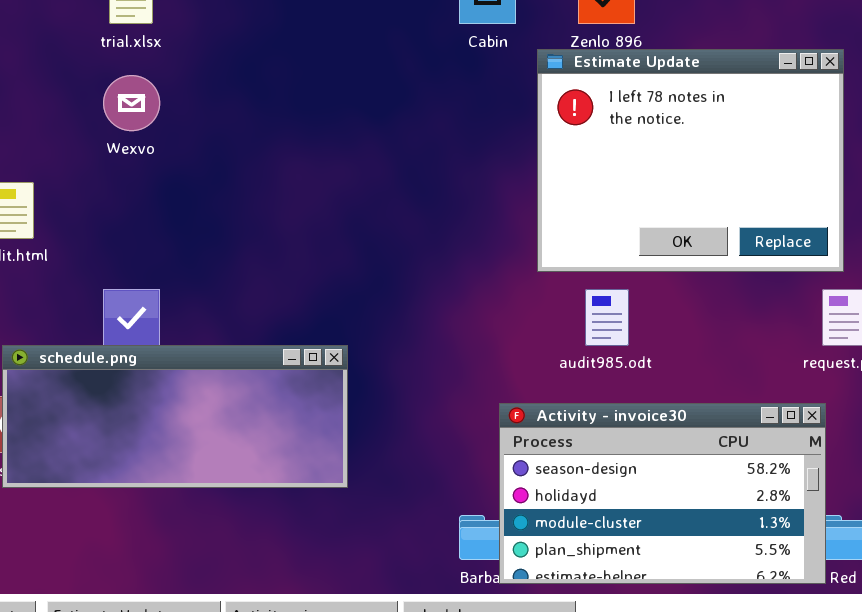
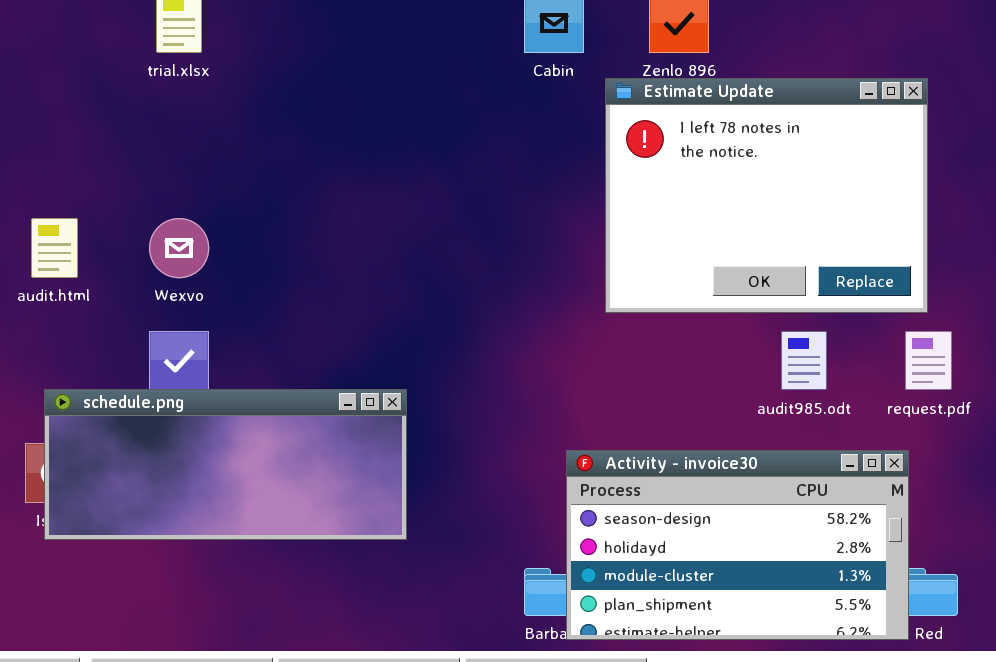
Wexvo: [103,75,160,131] -> [149,218,209,278], moved
audit985.odt: [585,289,629,346] -> [781,331,827,390], moved

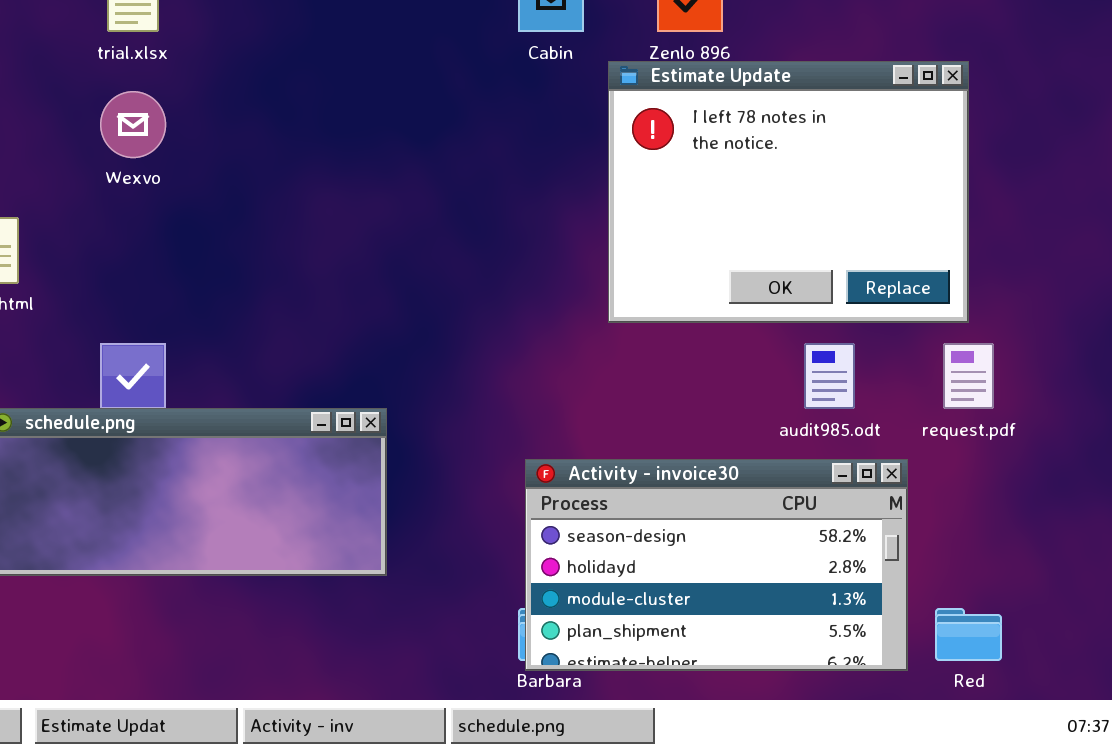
Wexvo: [149,218,209,278] -> [100,91,166,158], moved
Activity - invoice30: [566,450,909,640] -> [525,459,908,671], moved

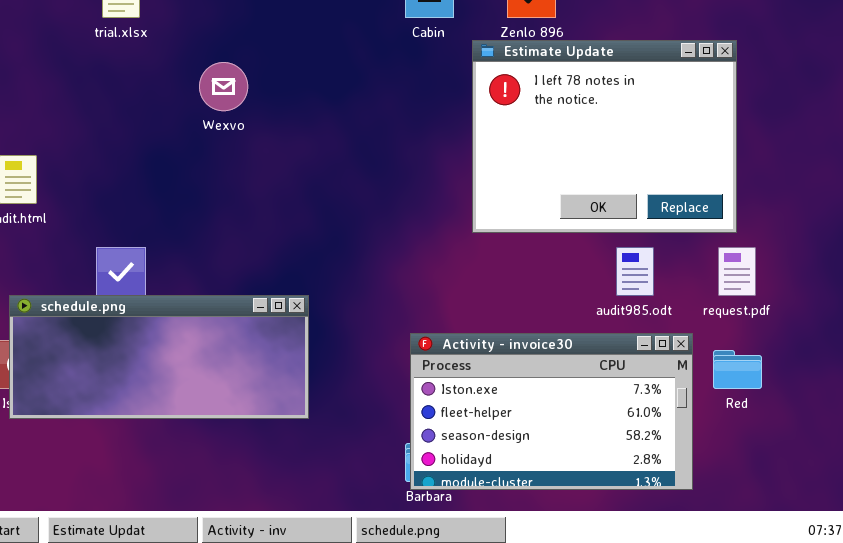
Wexvo: [100,91,166,158] -> [199,62,248,111], moved
Activity - invoice30: [525,459,908,671] -> [410,333,693,490], scrolled up 2 rows
Red: [935,608,1002,661] -> [713,350,762,389], moved

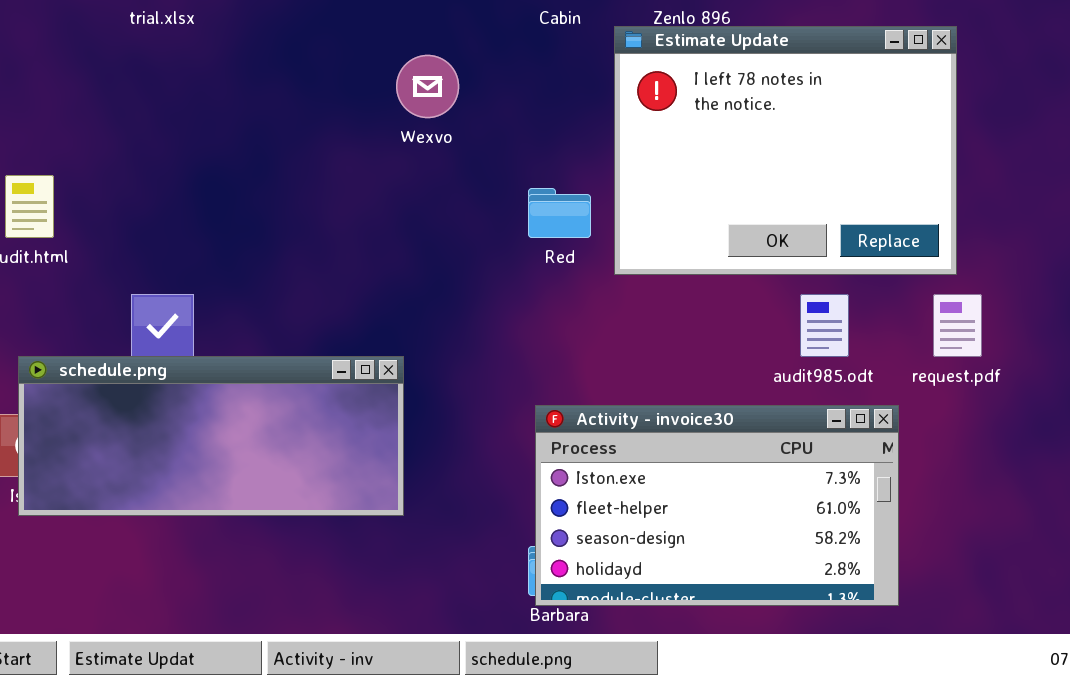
Wexvo: [199,62,248,111] -> [396,55,459,118], moved
Red: [713,350,762,389] -> [528,188,591,238], moved

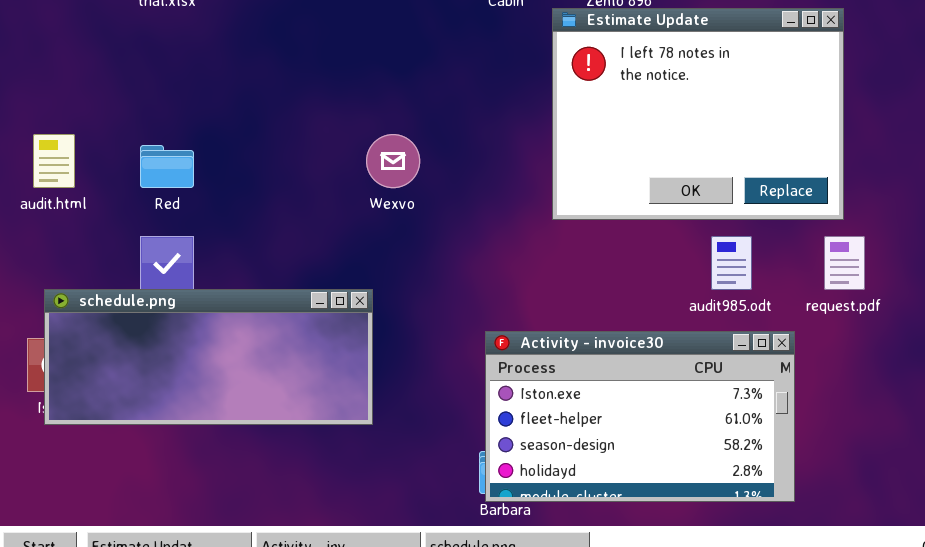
Wexvo: [396,55,459,118] -> [366,134,420,188], moved
Red: [528,188,591,238] -> [140,145,194,188], moved

